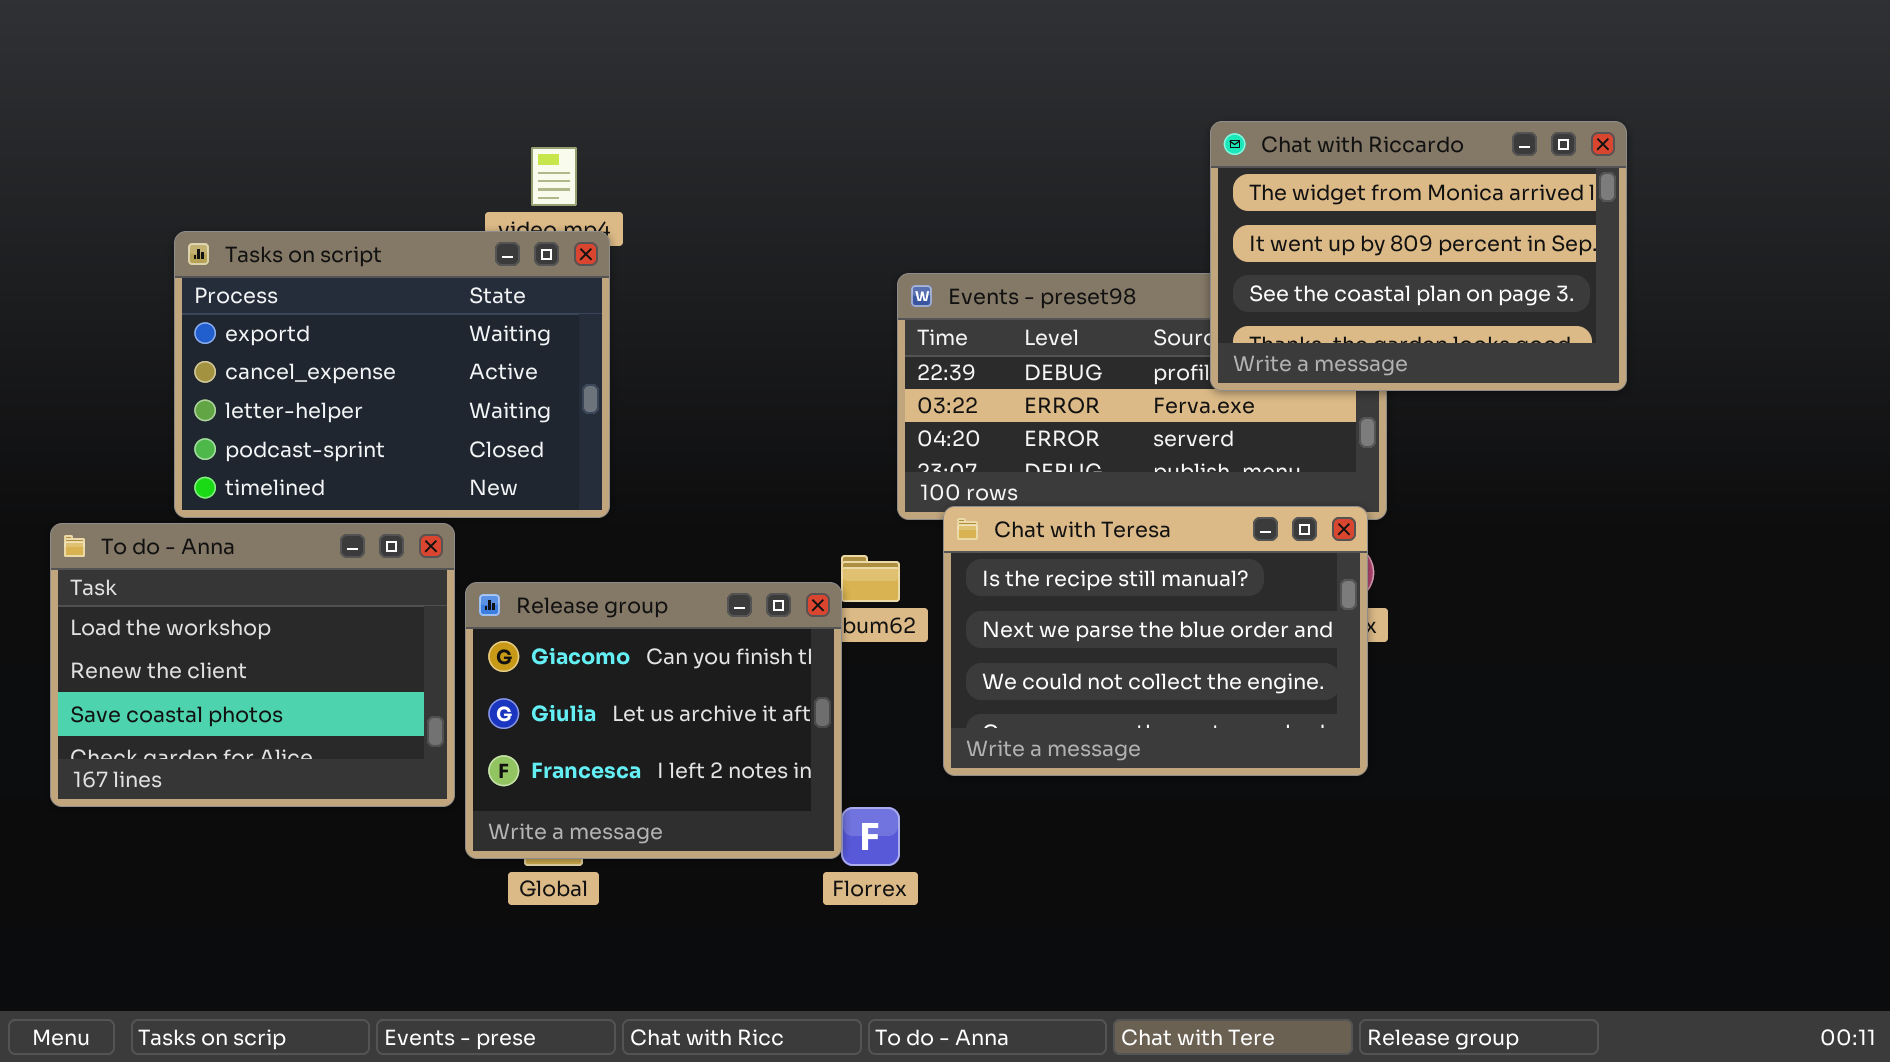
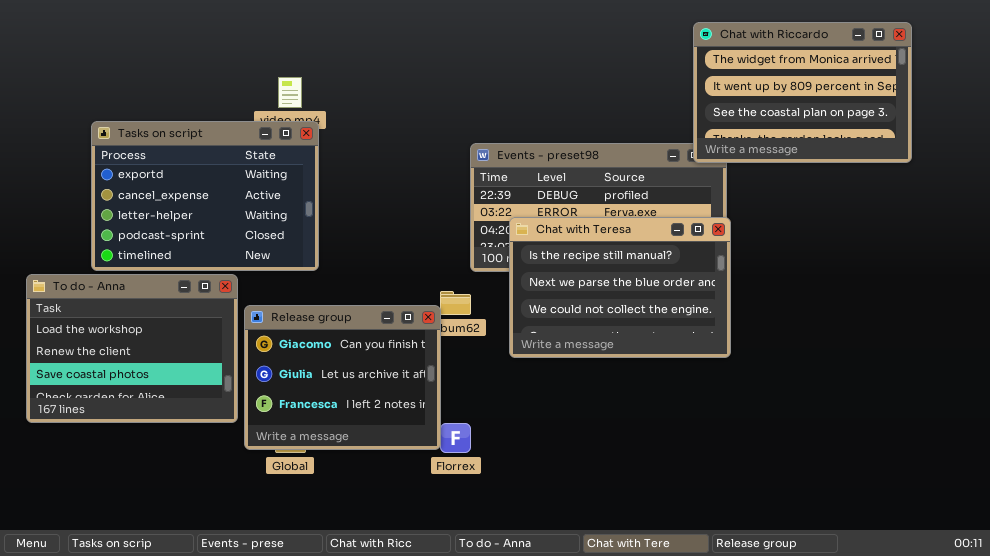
Chat with Riccardo: [1210,121,1627,391] -> [693,22,912,163], moved
Chat with Teresa: [943,506,1368,776] -> [509,217,731,358], moved

